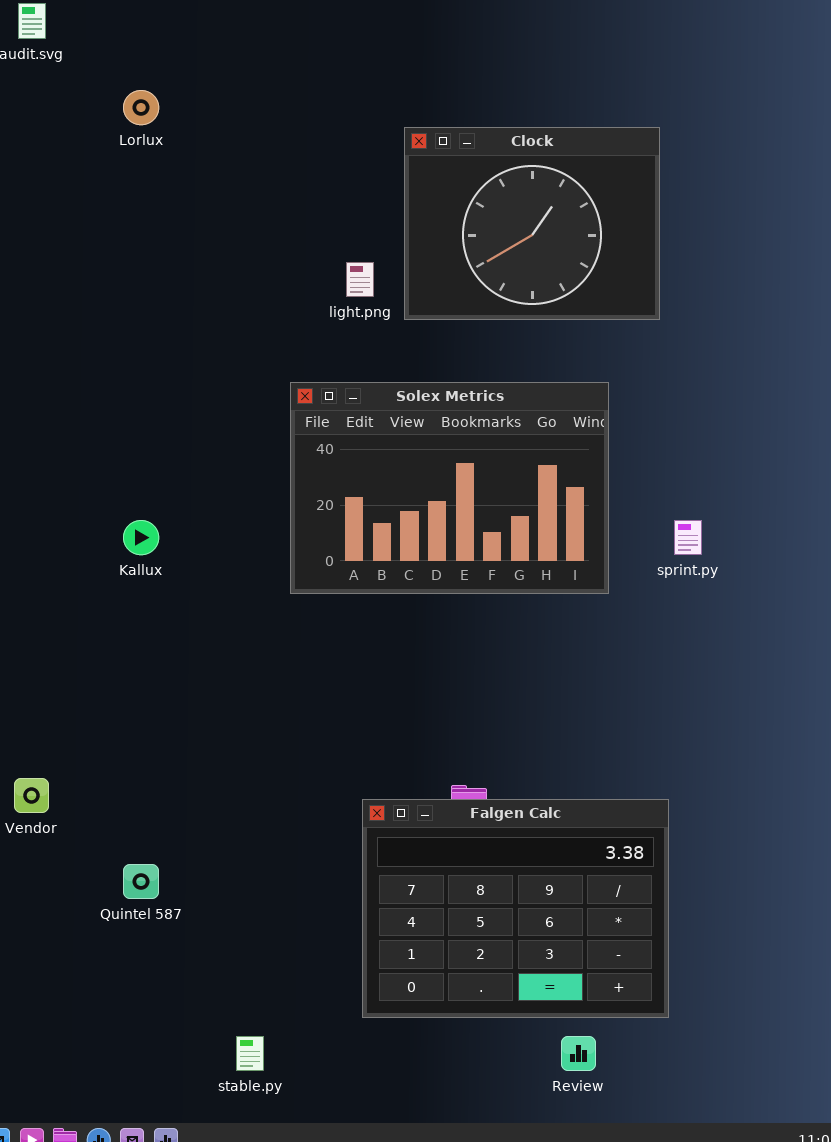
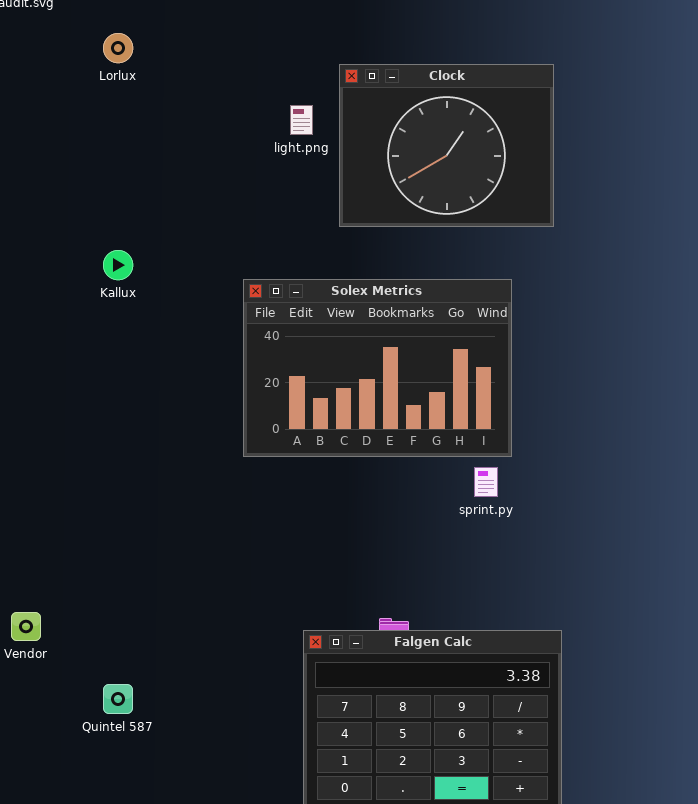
light.png: [346,262,374,297] -> [290,105,313,135], moved
Kallux: [123,520,159,555] -> [103,250,133,280], moved
sprint.py: [674,520,702,555] -> [474,467,498,497], moved

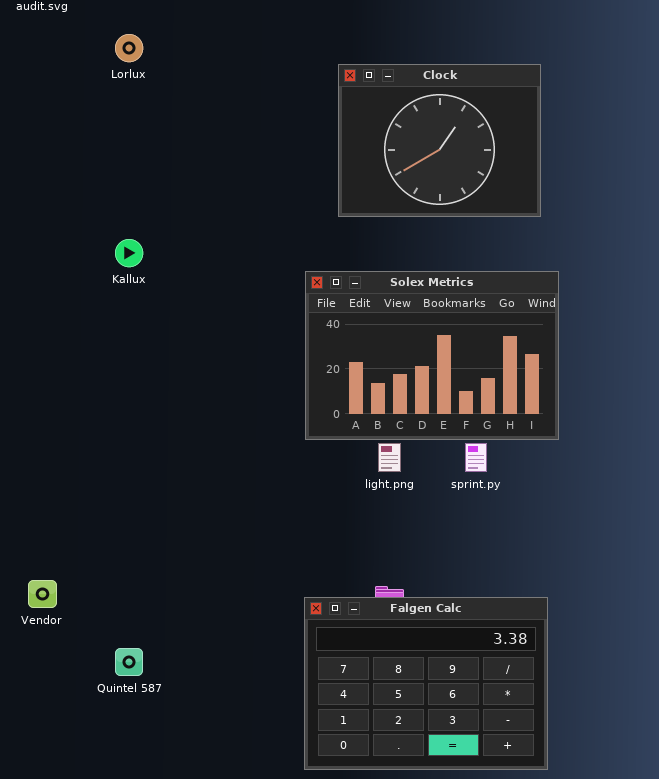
light.png: [290,105,313,135] -> [378,443,401,472], moved
Solex Metrics: [243,279,512,457] -> [305,271,559,440], moved

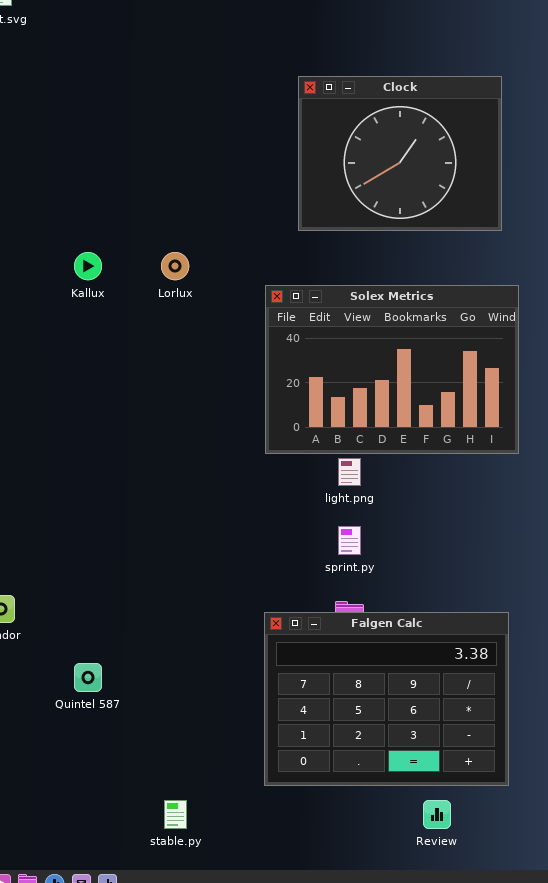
Lorlux: [115,34,143,62] -> [161,252,189,280], moved
sprint.py: [465,443,487,472] -> [338,526,361,555], moved

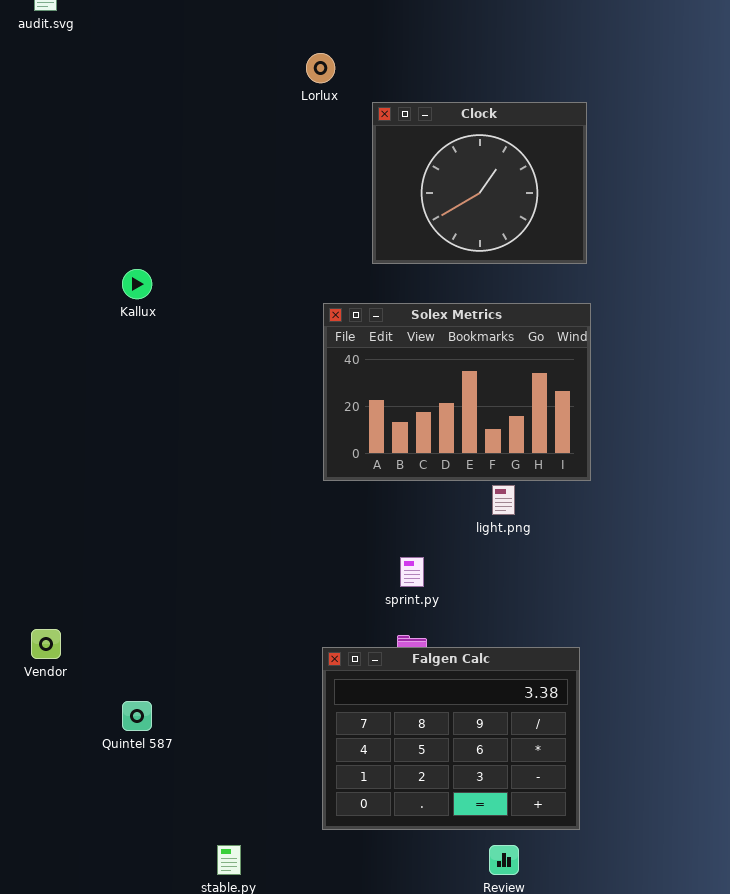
Clock: [298,76,502,231] -> [372,102,587,264], moved
Lorlux: [161,252,189,280] -> [306,53,335,83], moved
light.png: [338,458,361,486] -> [492,485,515,515], moved

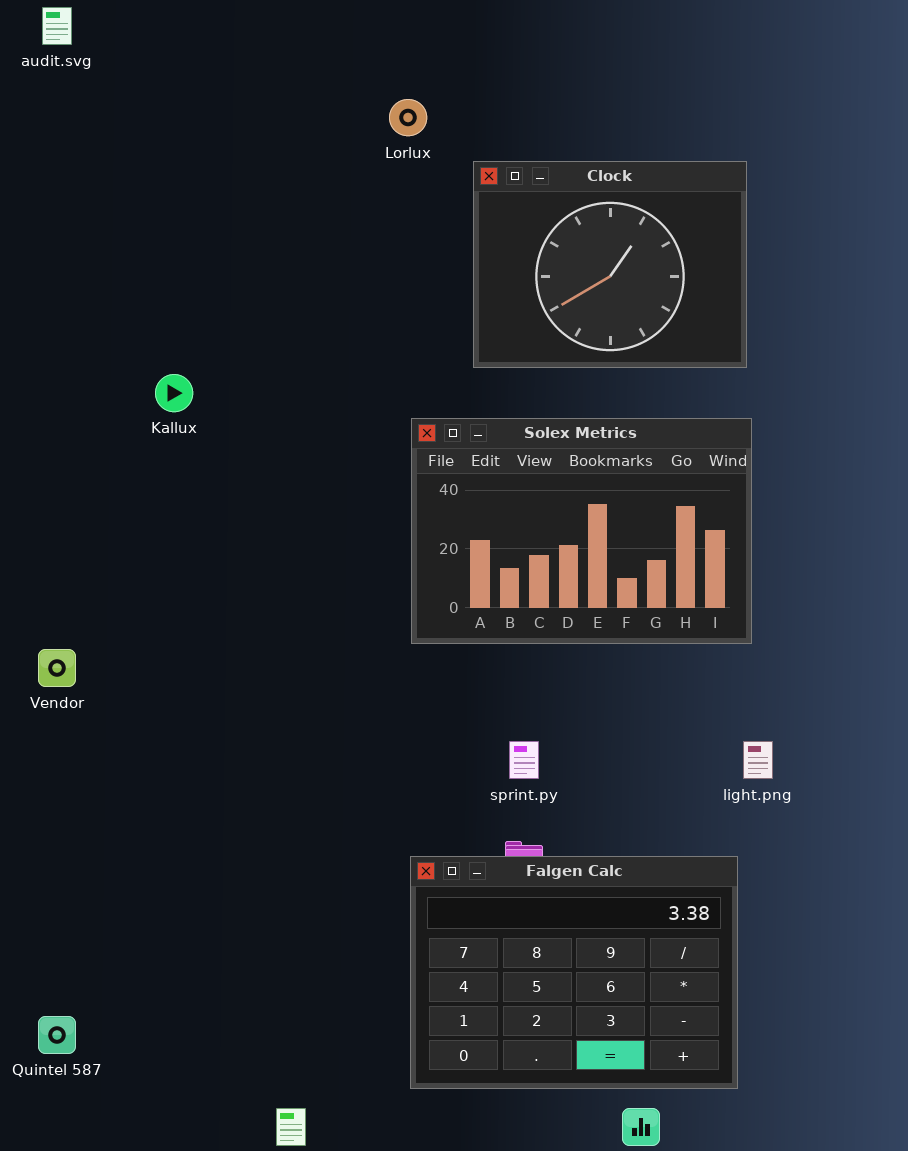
light.png: [492,485,515,515] -> [743,741,773,779], moved
Vendor: [31,629,61,659] -> [38,649,76,687], moved
Quintel 587: [122,701,152,731] -> [38,1016,76,1054], moved

